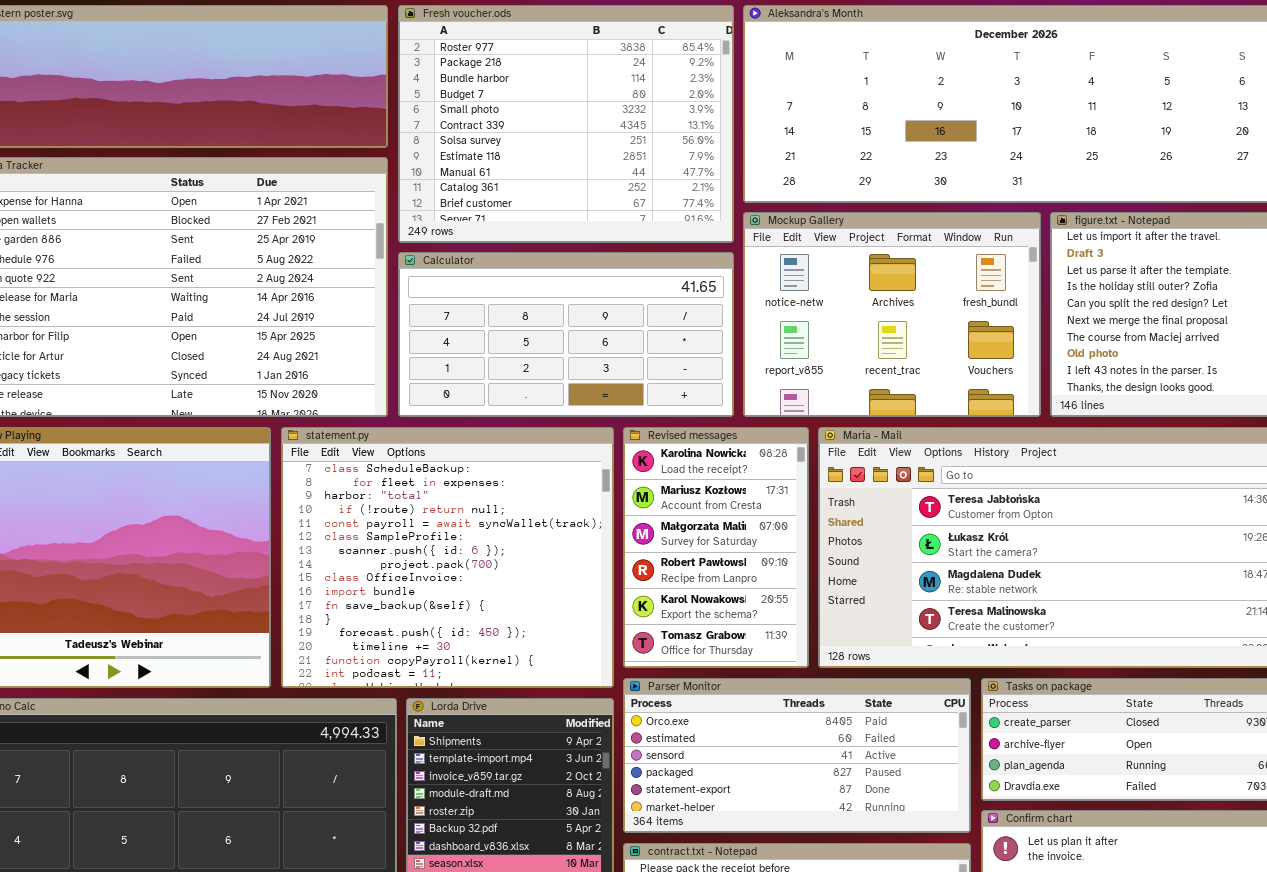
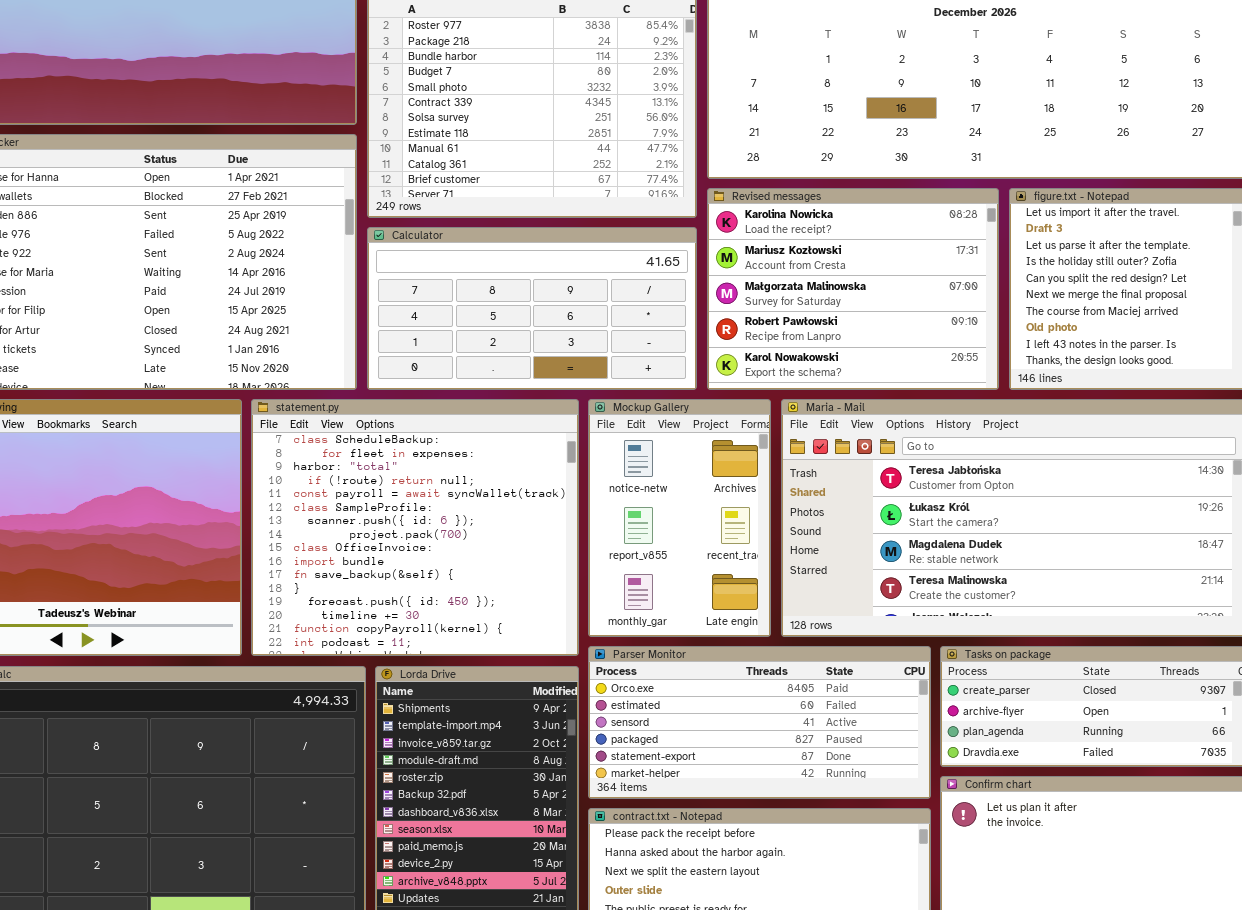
Mockup Gallery: [743,212,1041,417] -> [588,399,771,637], moved, resized
Revised messages: [623,427,809,668] -> [707,188,999,390], moved, resized

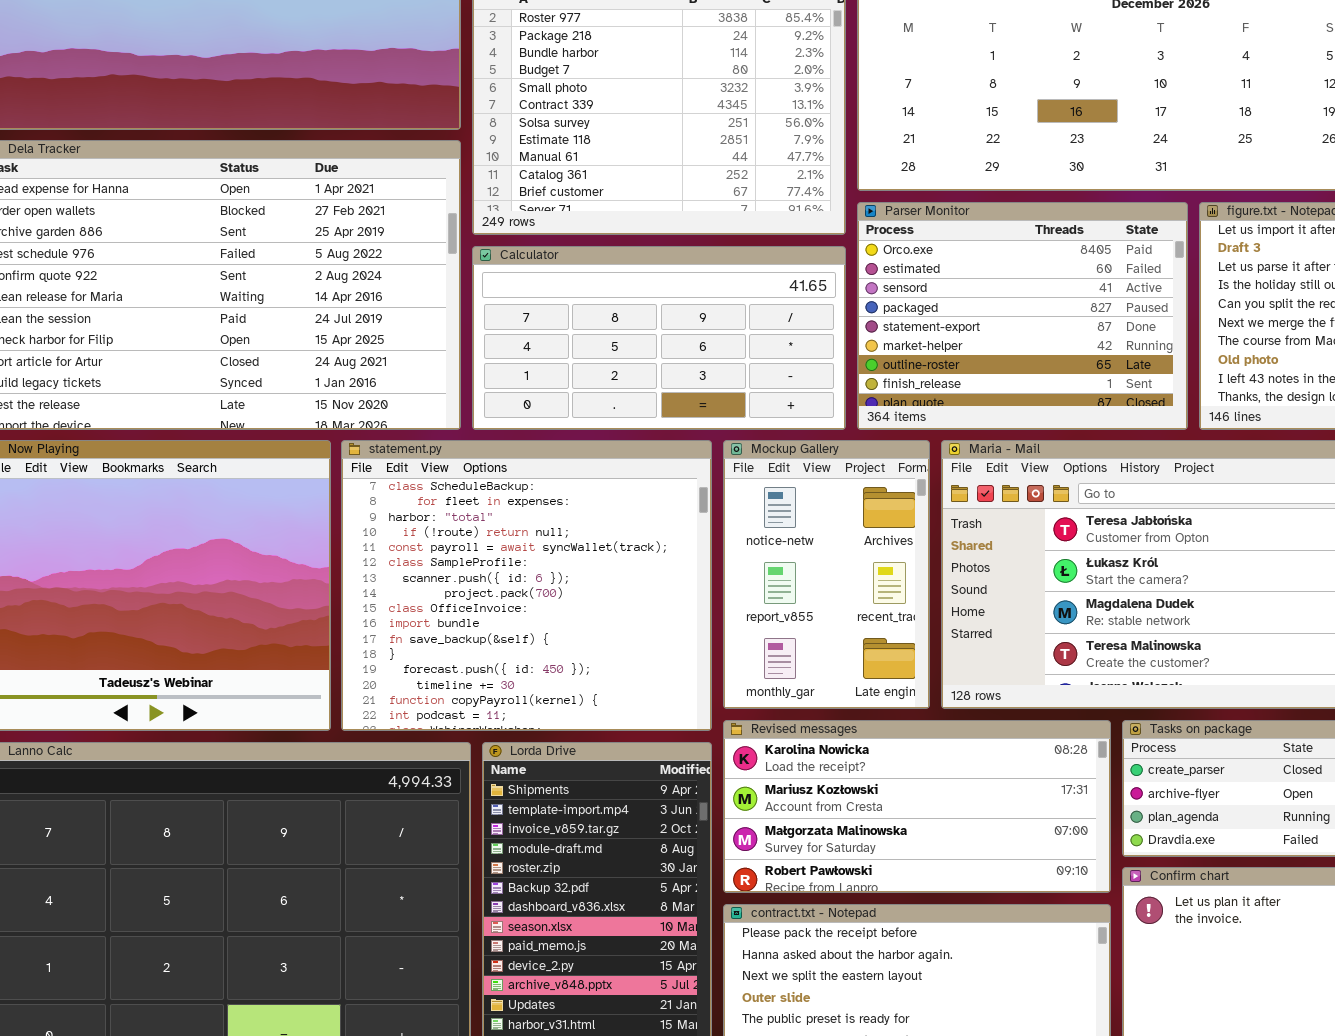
Revised messages: [707,188,999,390] -> [723,720,1111,893], moved, resized
Parser Monitor: [588,646,931,799] -> [857,202,1188,430], moved, resized

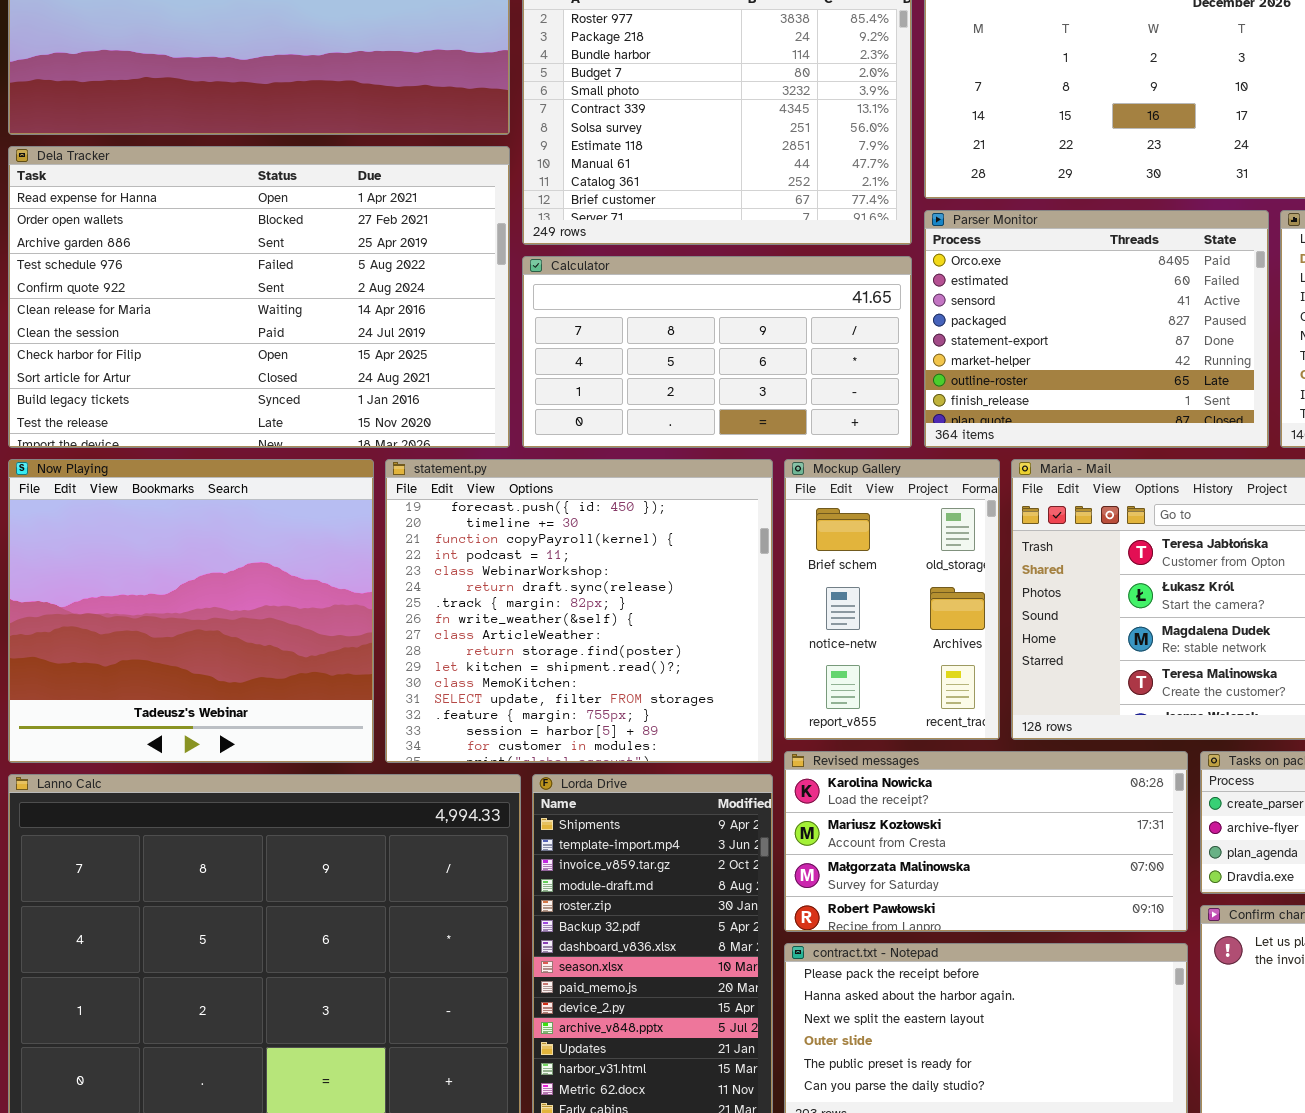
statement.py: [341,440,712,731] -> [385,459,773,763], scrolled down 12 rows
Mockup Gallery: [723,440,930,709] -> [784,459,1000,740], scrolled up 1 row

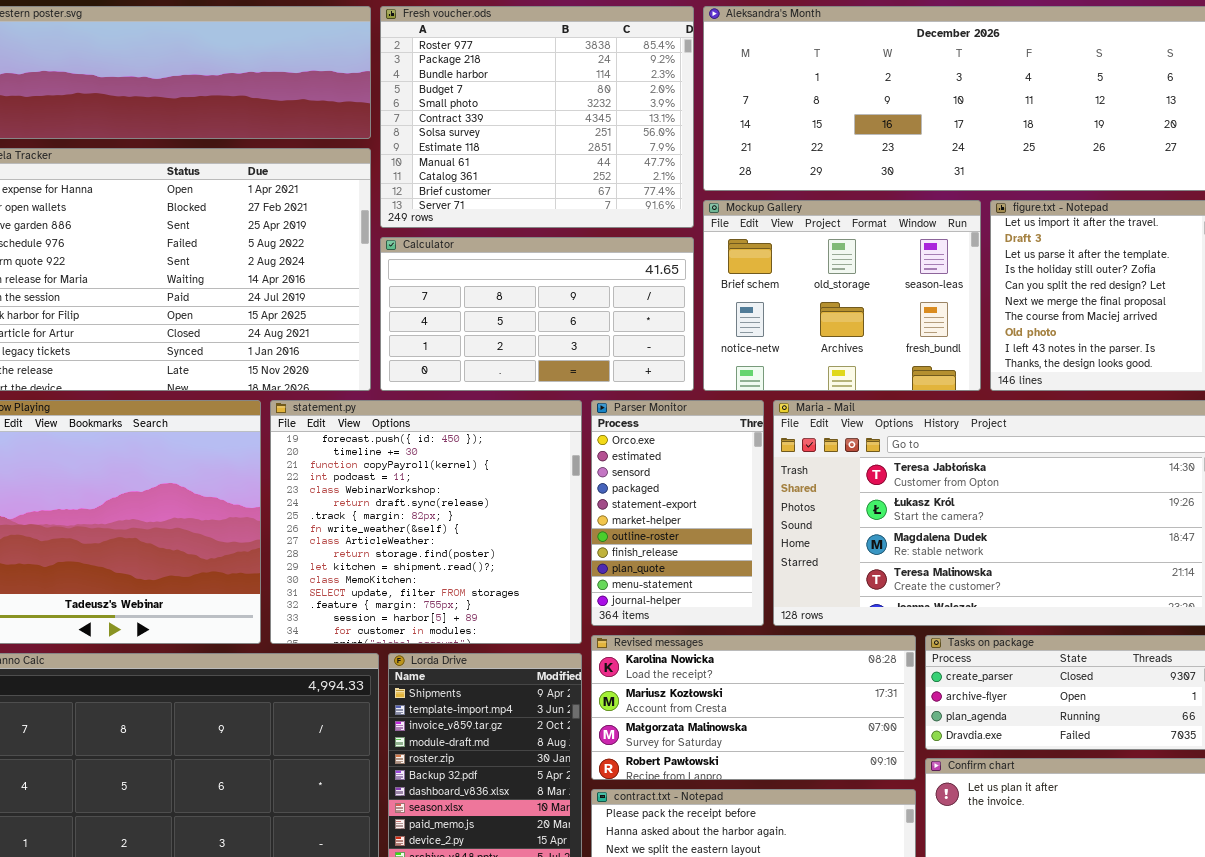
Parser Monitor: [924,210,1269,448] -> [591,400,764,626], moved, resized
Mockup Gallery: [784,459,1000,740] -> [703,200,981,391], moved, resized

